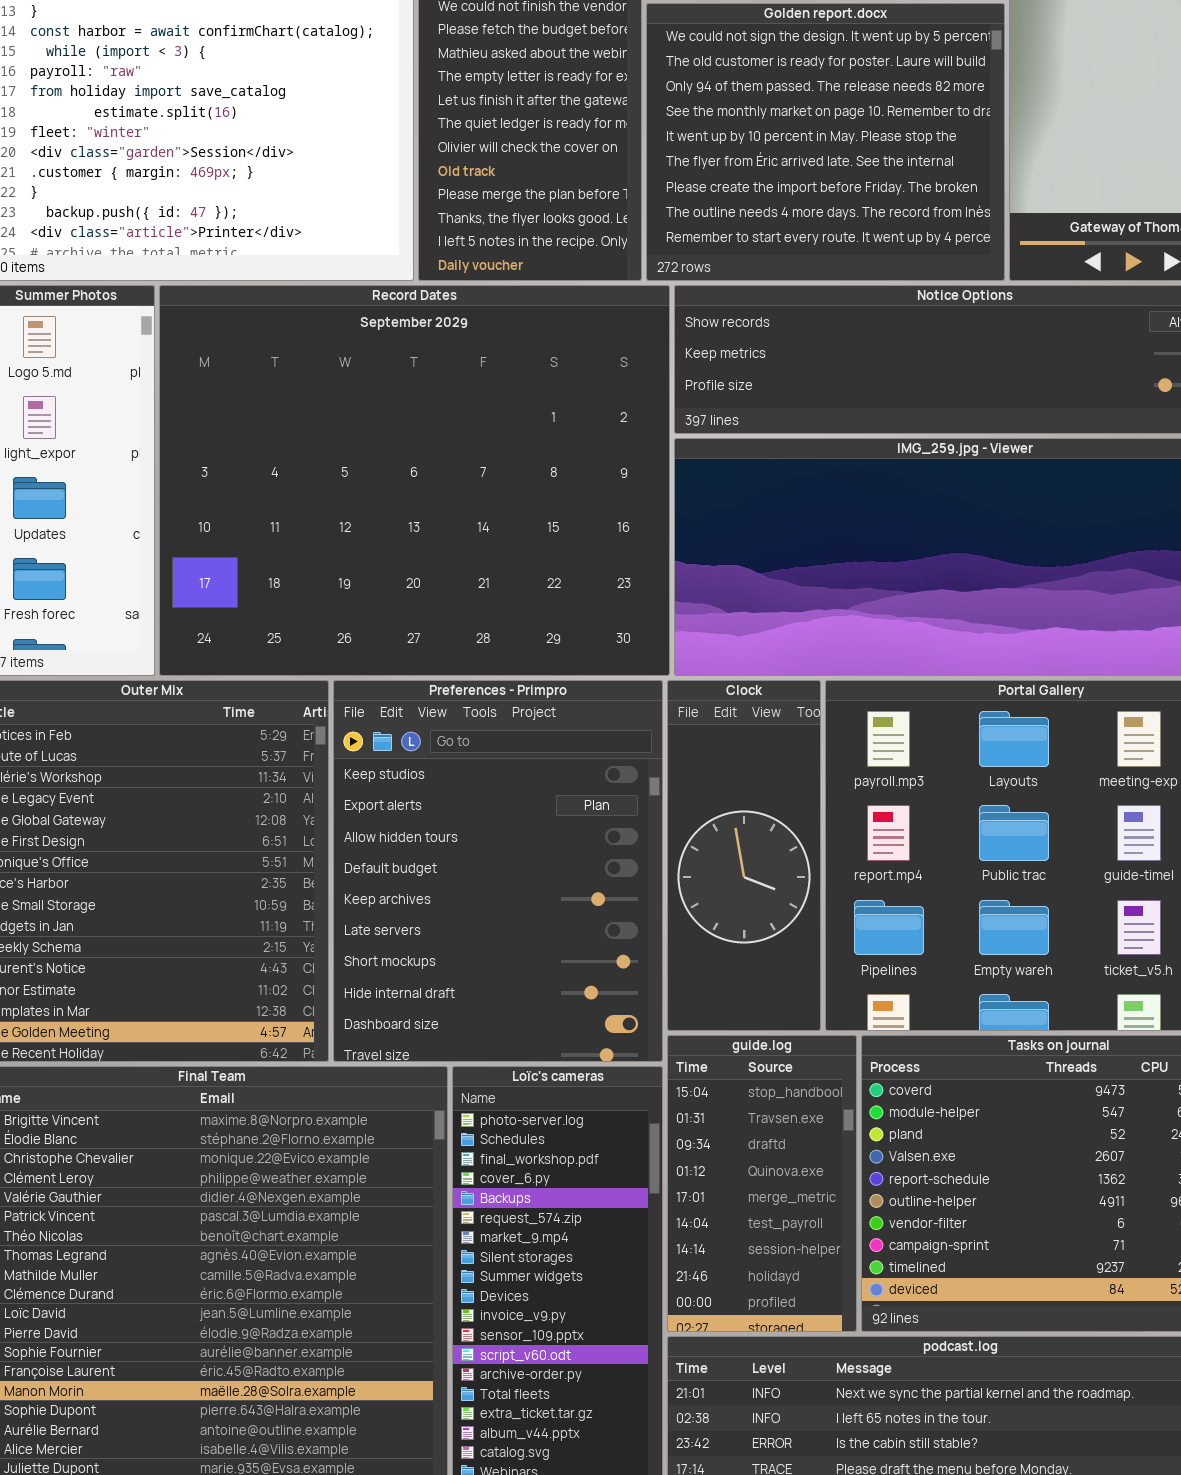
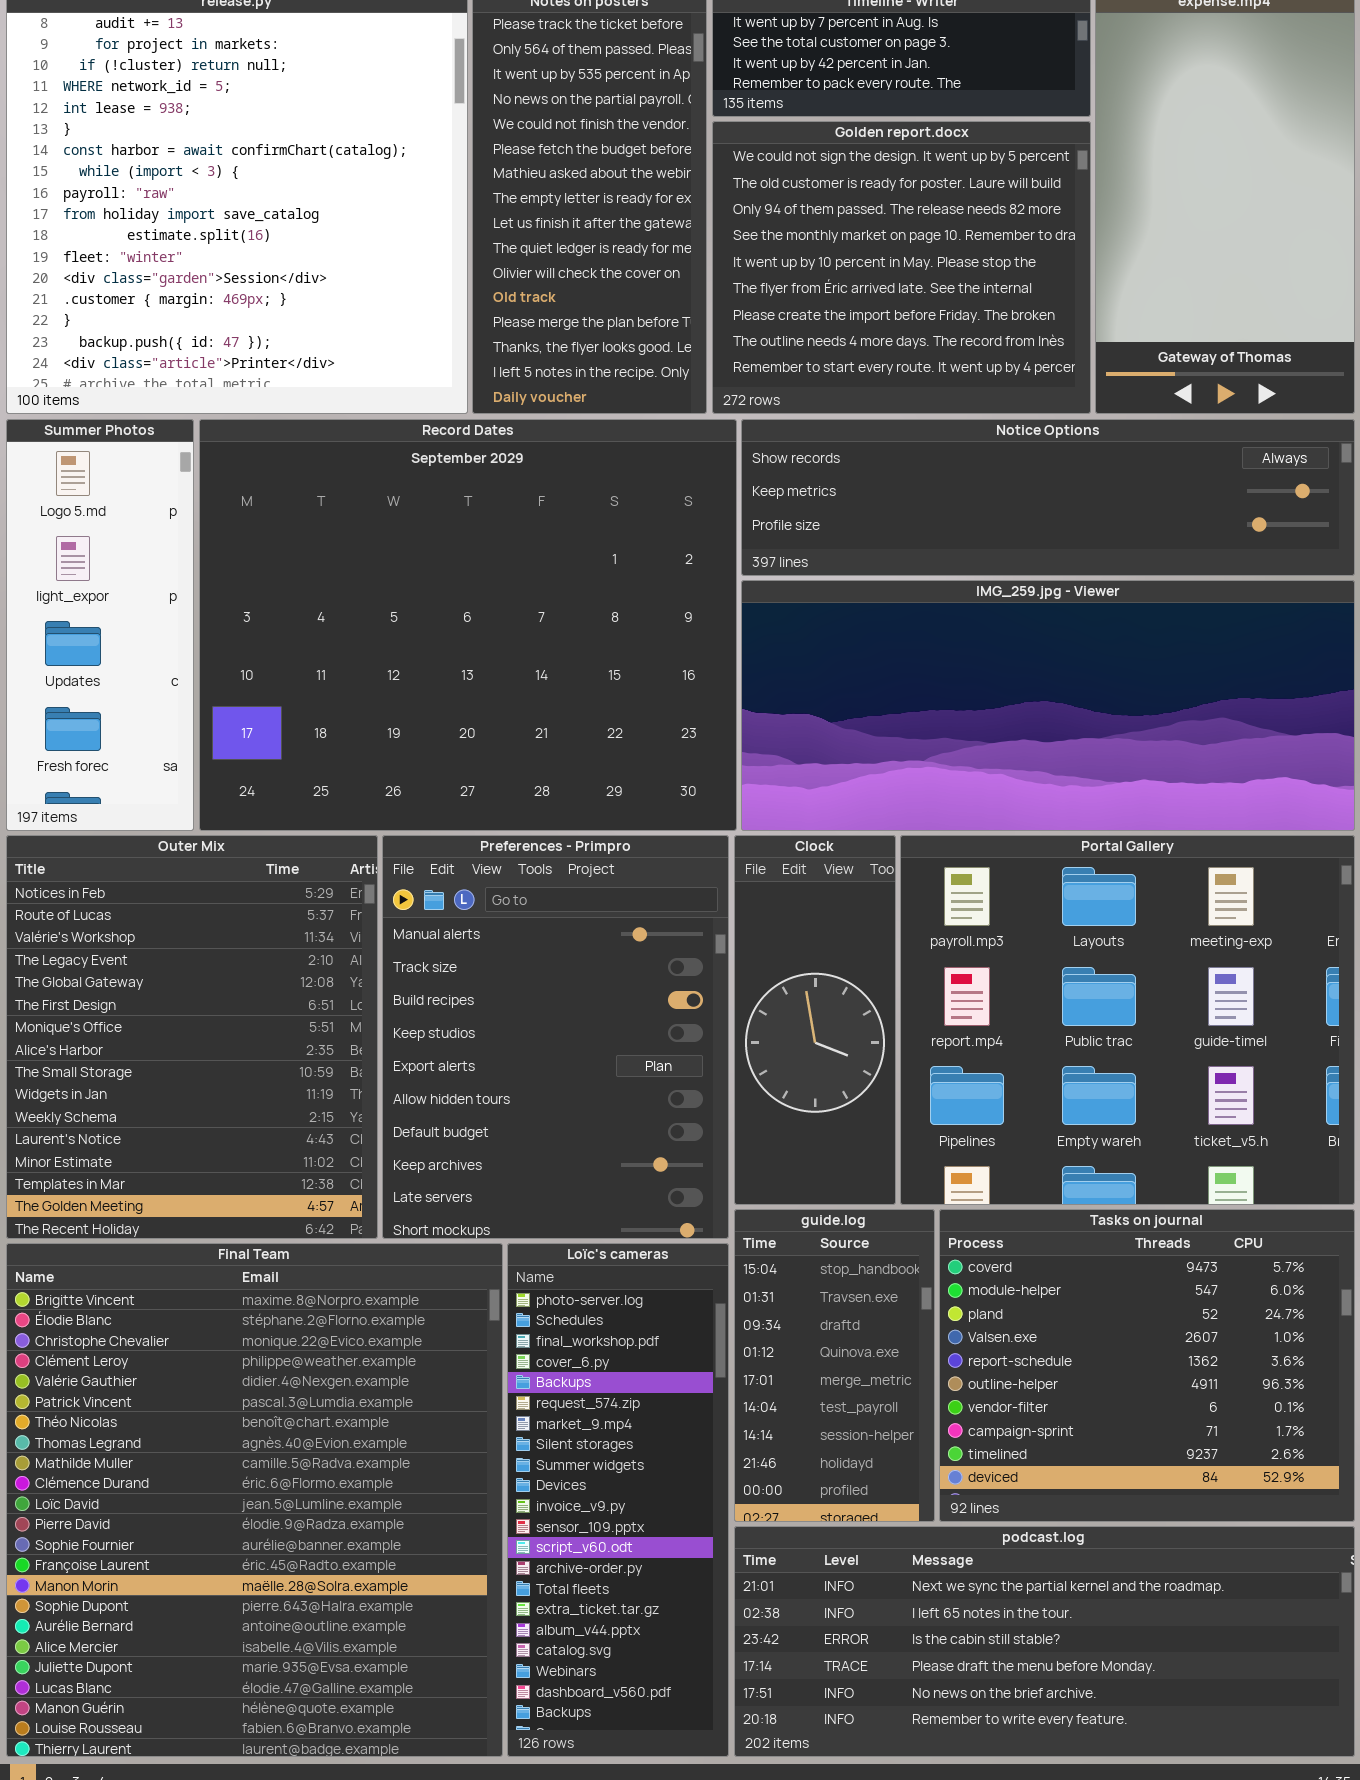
Preferences - Primpro: [333,680,663,1062] -> [382,835,729,1239], scrolled up 3 rows

